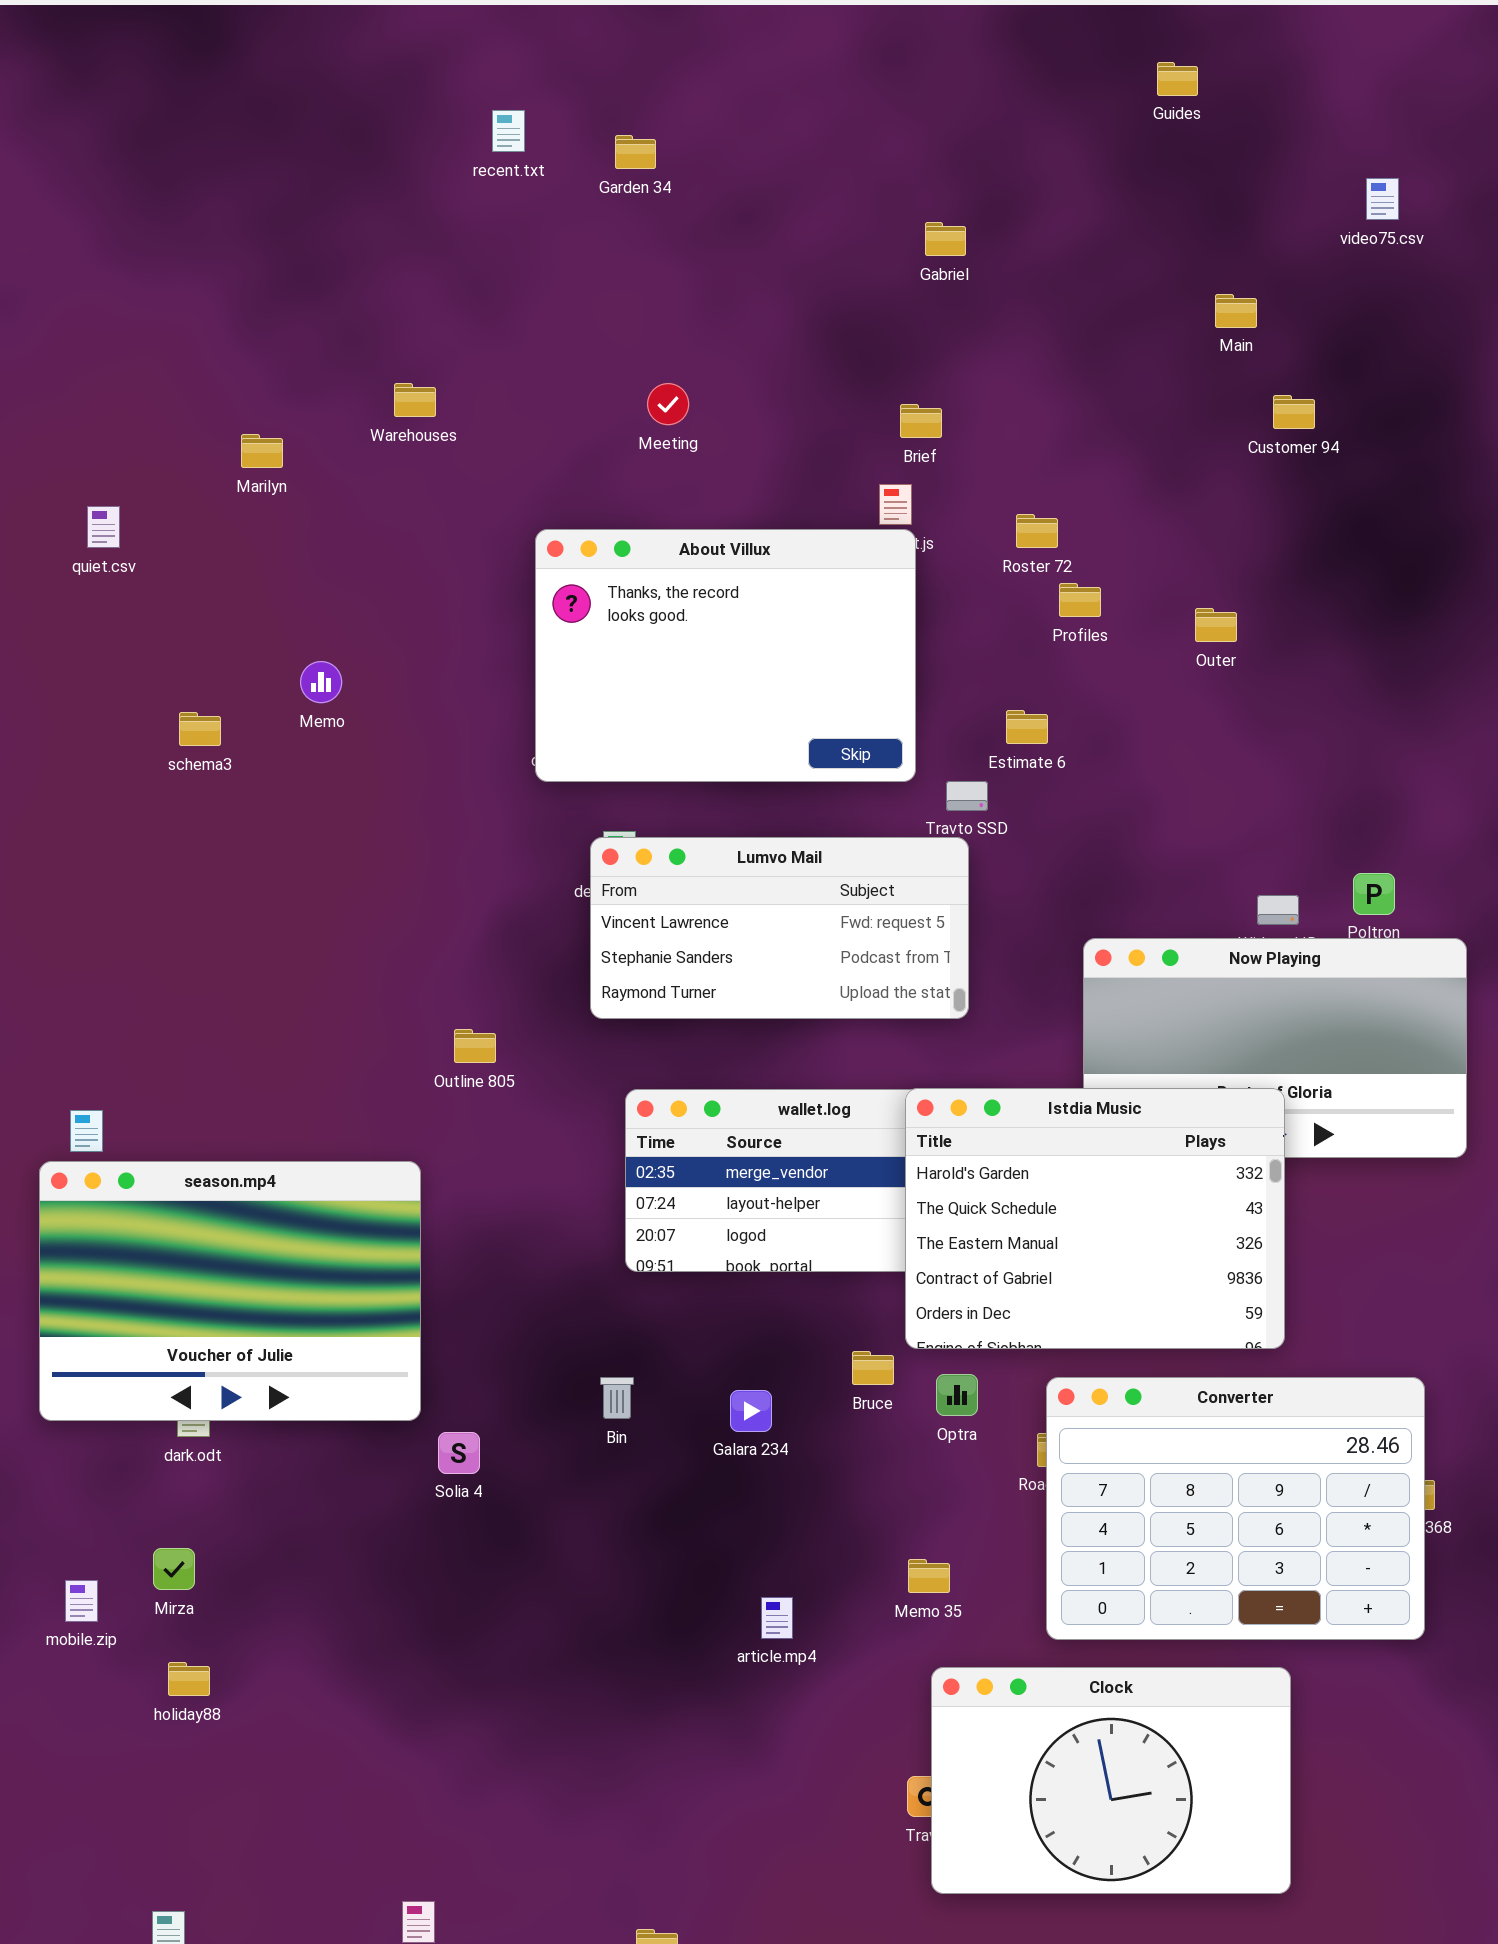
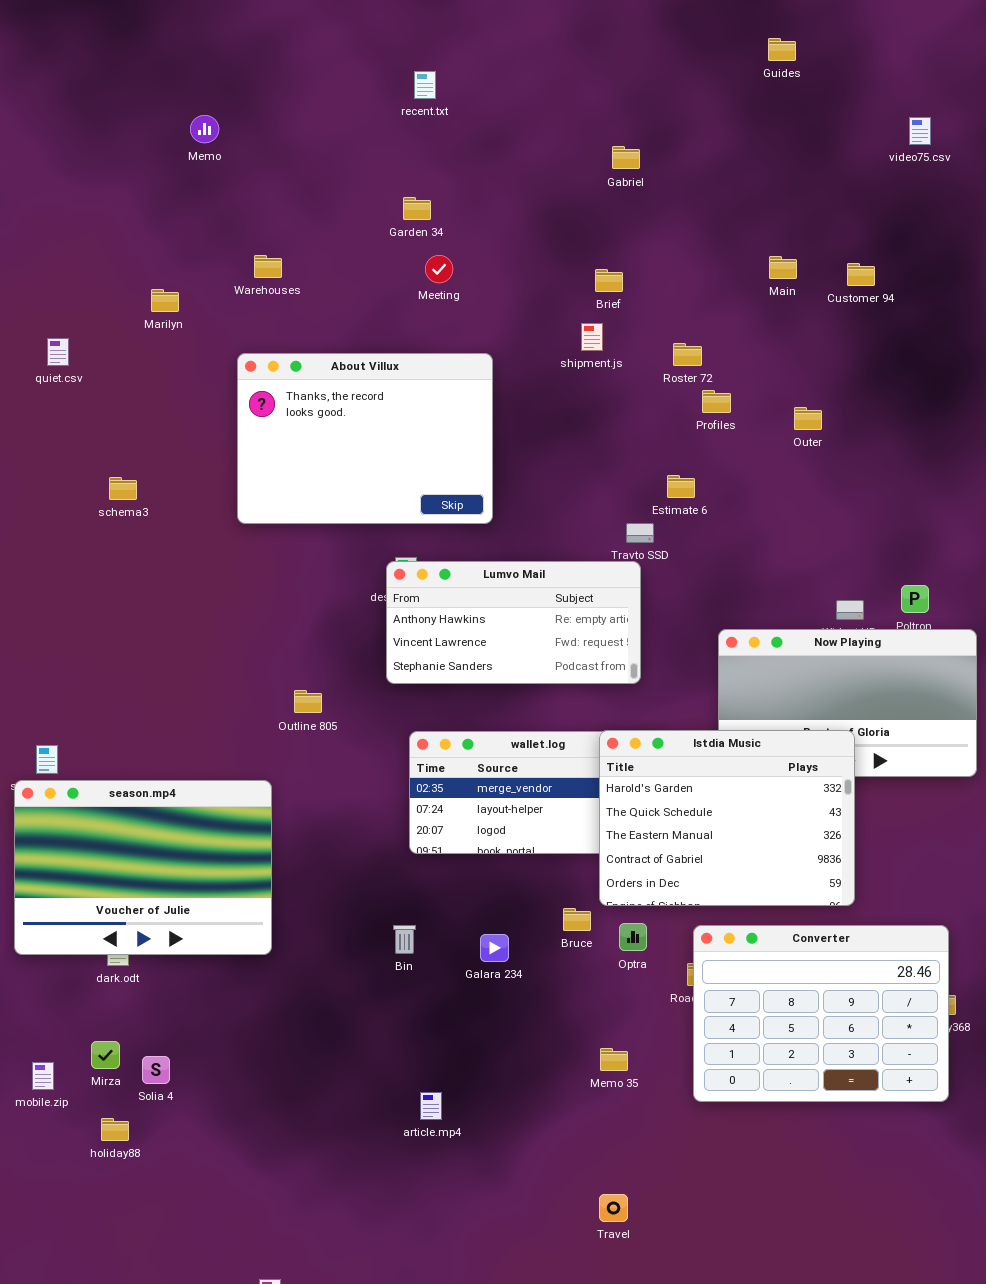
recent.txt: [492,110,525,152] -> [414,71,436,99], moved
Garden 34: [615,135,656,169] -> [403,197,431,220], moved
Main: [1215,294,1257,328] -> [769,256,797,279], moved
About Villux: [535,529,916,782] -> [237,353,493,524], moved
Memo: [300,661,342,703] -> [190,115,219,143], moved
Lumvo Mail: [590,837,969,1019] -> [386,561,641,684], scrolled up 1 row
Solia 4: [438,1432,480,1474] -> [142,1056,170,1084], moved
article.mp4: [761,1597,793,1639] -> [420,1092,442,1120], moved
Clock: [931,1667,1291,1894] -> none, closed

